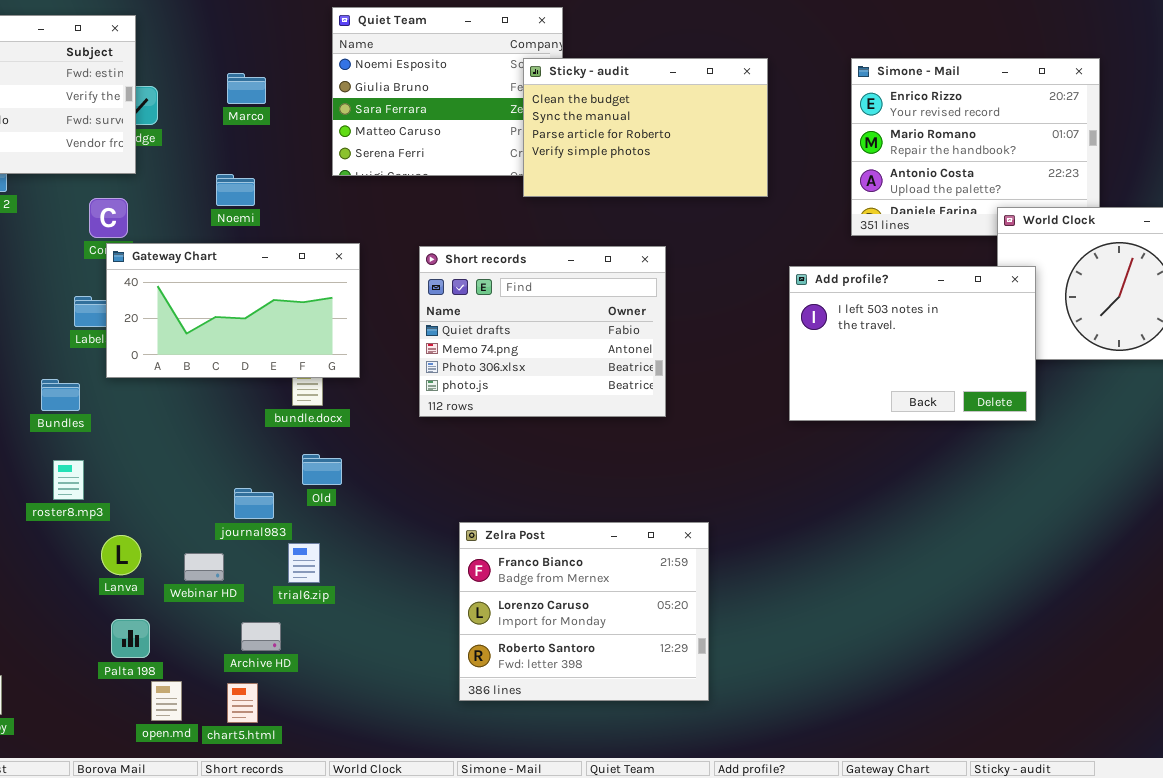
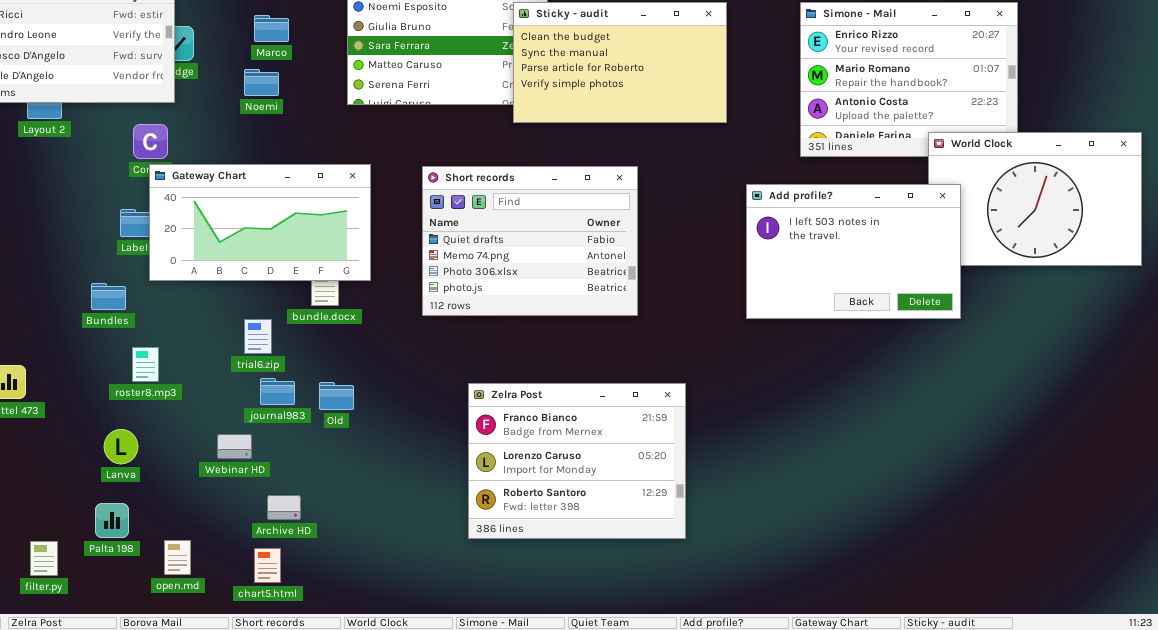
Noemi: [216,174,255,206] -> [244,69,279,96], moved
Old: [302,454,342,485] -> [319,382,354,410], moved
roster8.mp3: [53,460,84,500] -> [132,347,159,382], moved
Zelra Post: [459,522,709,701] -> [468,383,686,539], moved
Lanva: [101,535,141,575] -> [104,429,138,464], moved
trial6.zip: [288,543,320,583] -> [244,319,272,354], moved
Palta 198: [111,619,150,658] -> [95,503,129,538], moved
open.md: [151,681,182,721] -> [164,540,191,575], moved

